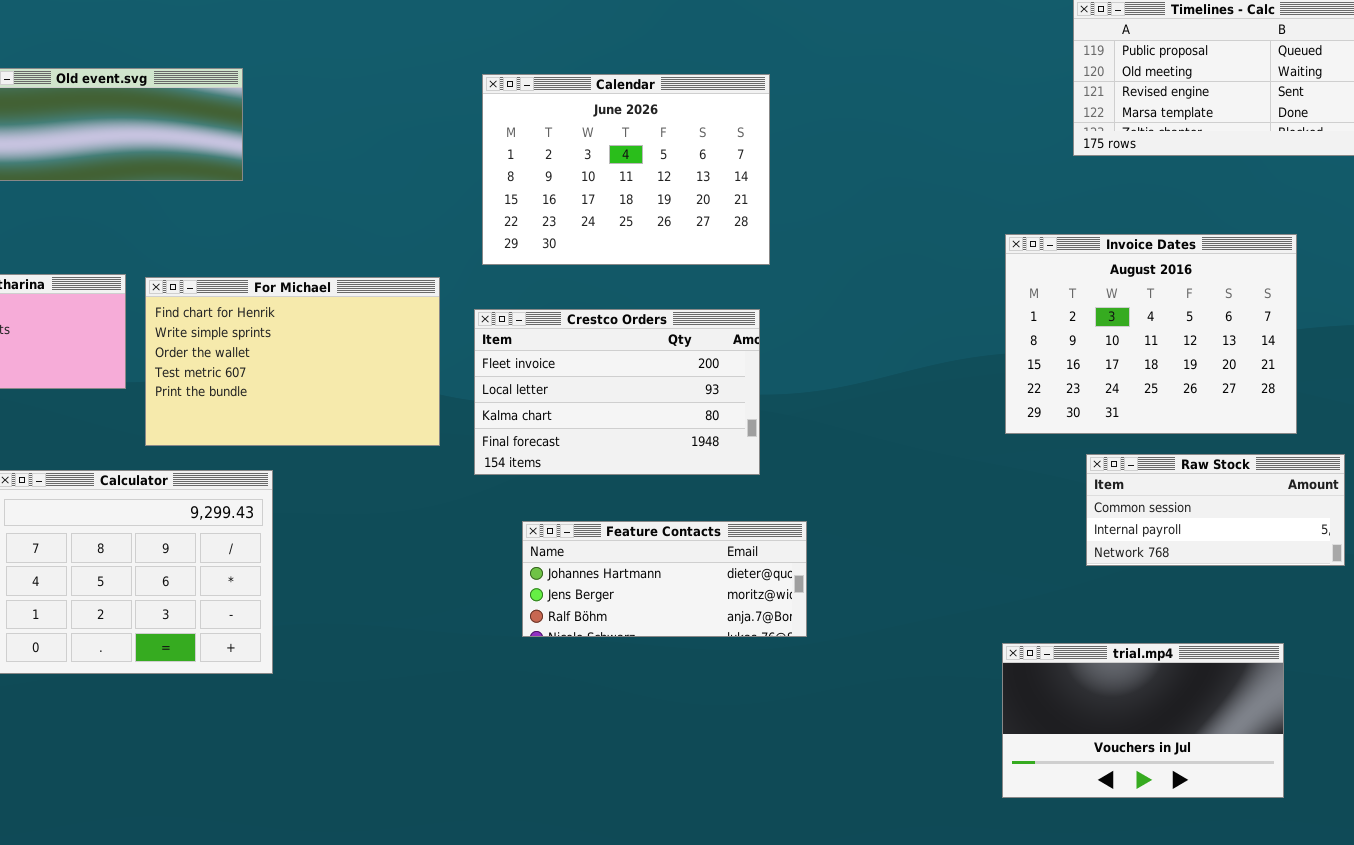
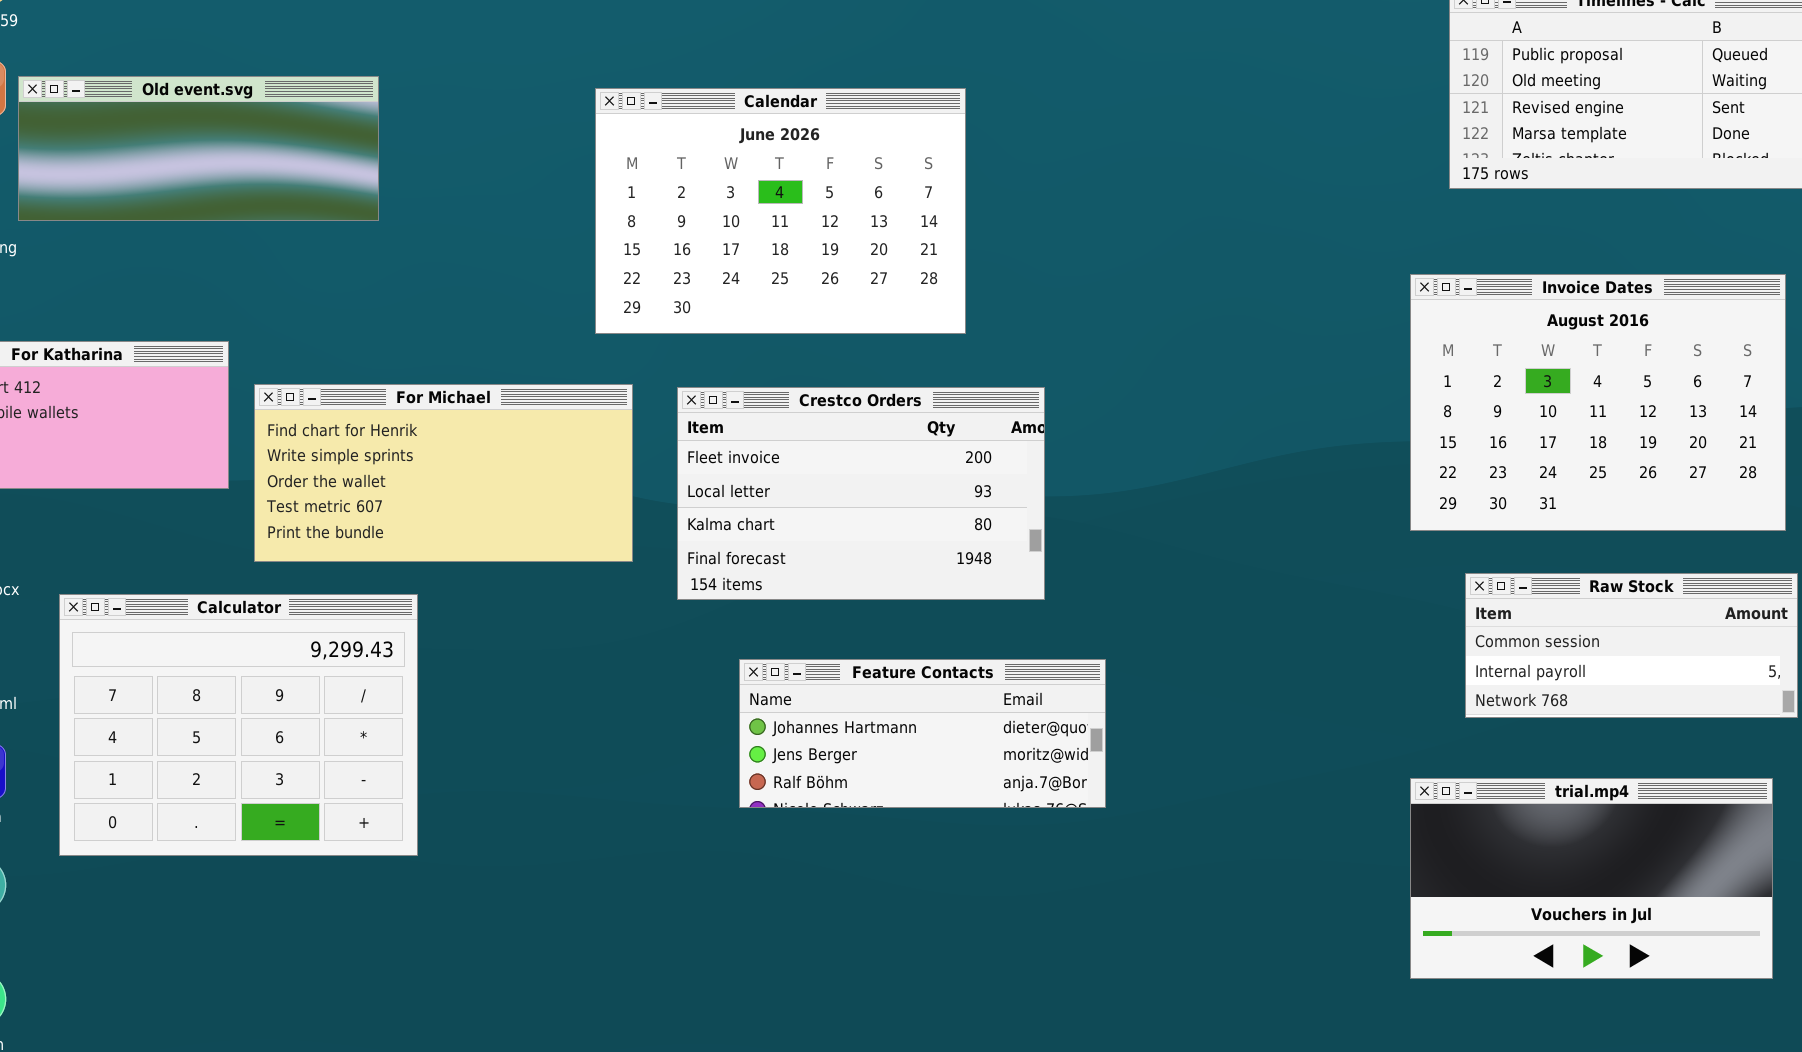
Calendar: [482,74,770,265] -> [595,88,966,334], moved
Invoice Dates: [1005,234,1297,434] -> [1410,274,1786,531], moved
For Michael: [145,277,440,446] -> [254,384,633,562], resized
trial.mp4: [1002,643,1284,798] -> [1410,778,1773,979], moved

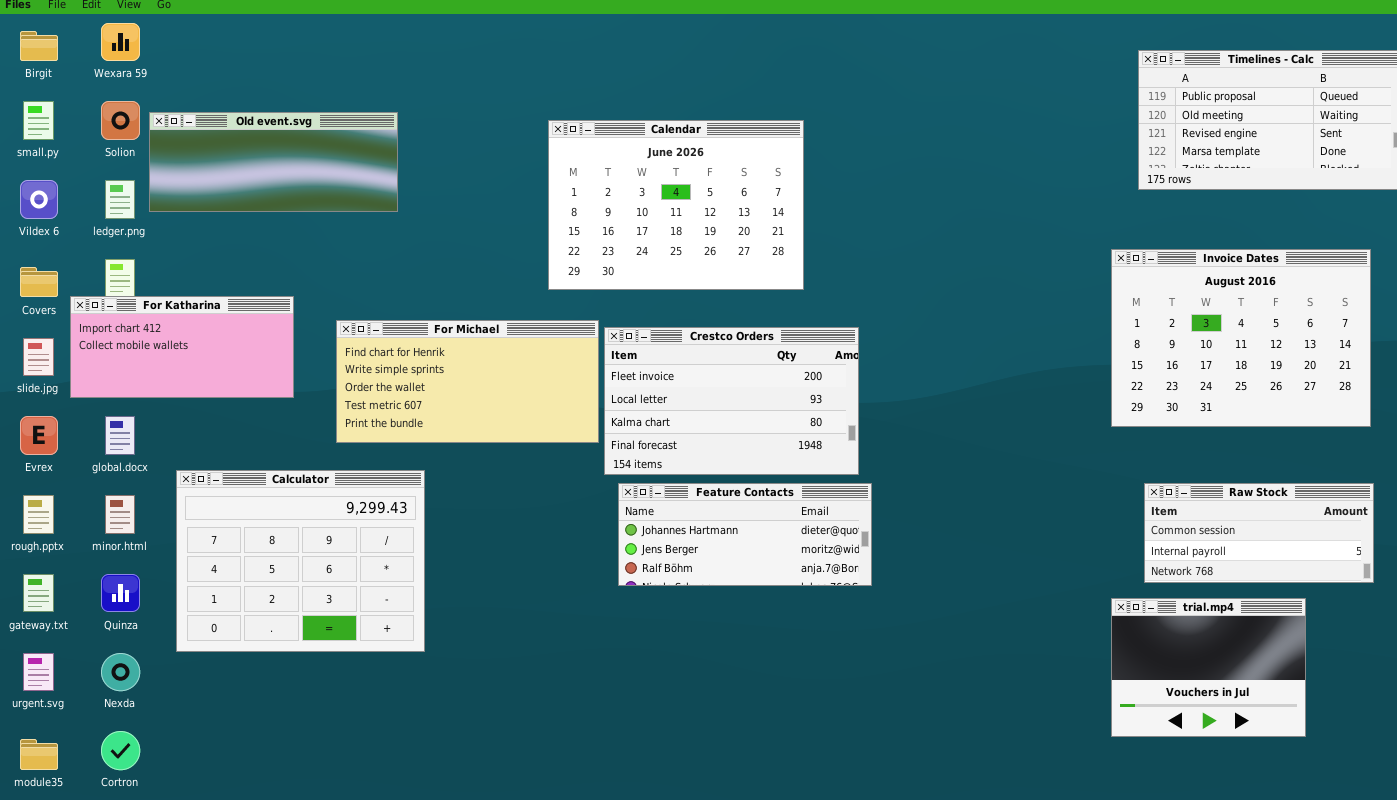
For Michael: [254,384,633,562] -> [336,320,599,443], moved
Raw Stock: [1465,573,1798,718] -> [1144,483,1374,583], moved
Feature Contacts: [739,659,1106,808] -> [618,483,872,586], moved
trial.mp4: [1410,778,1773,979] -> [1111,598,1306,737], resized

